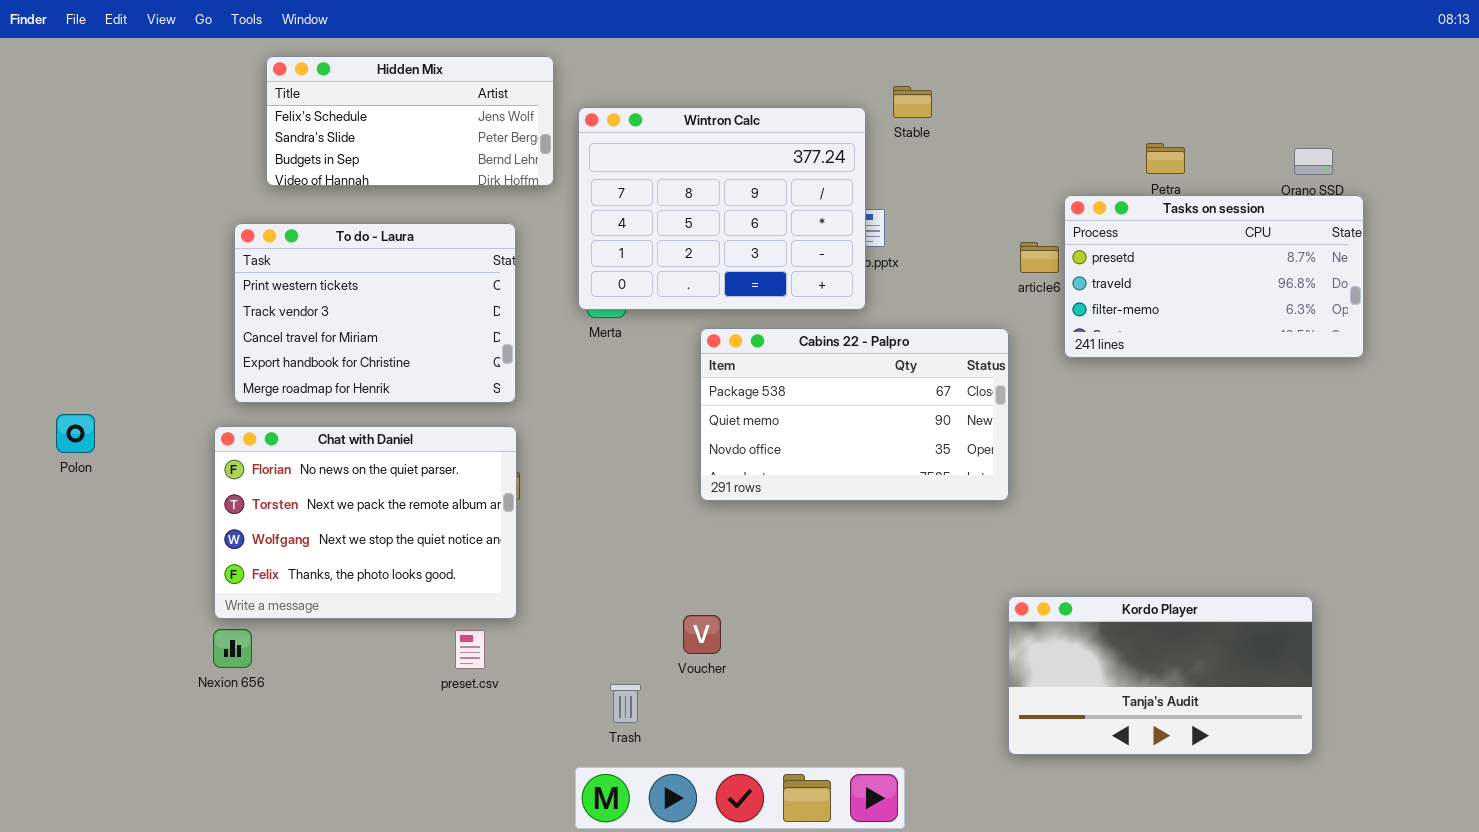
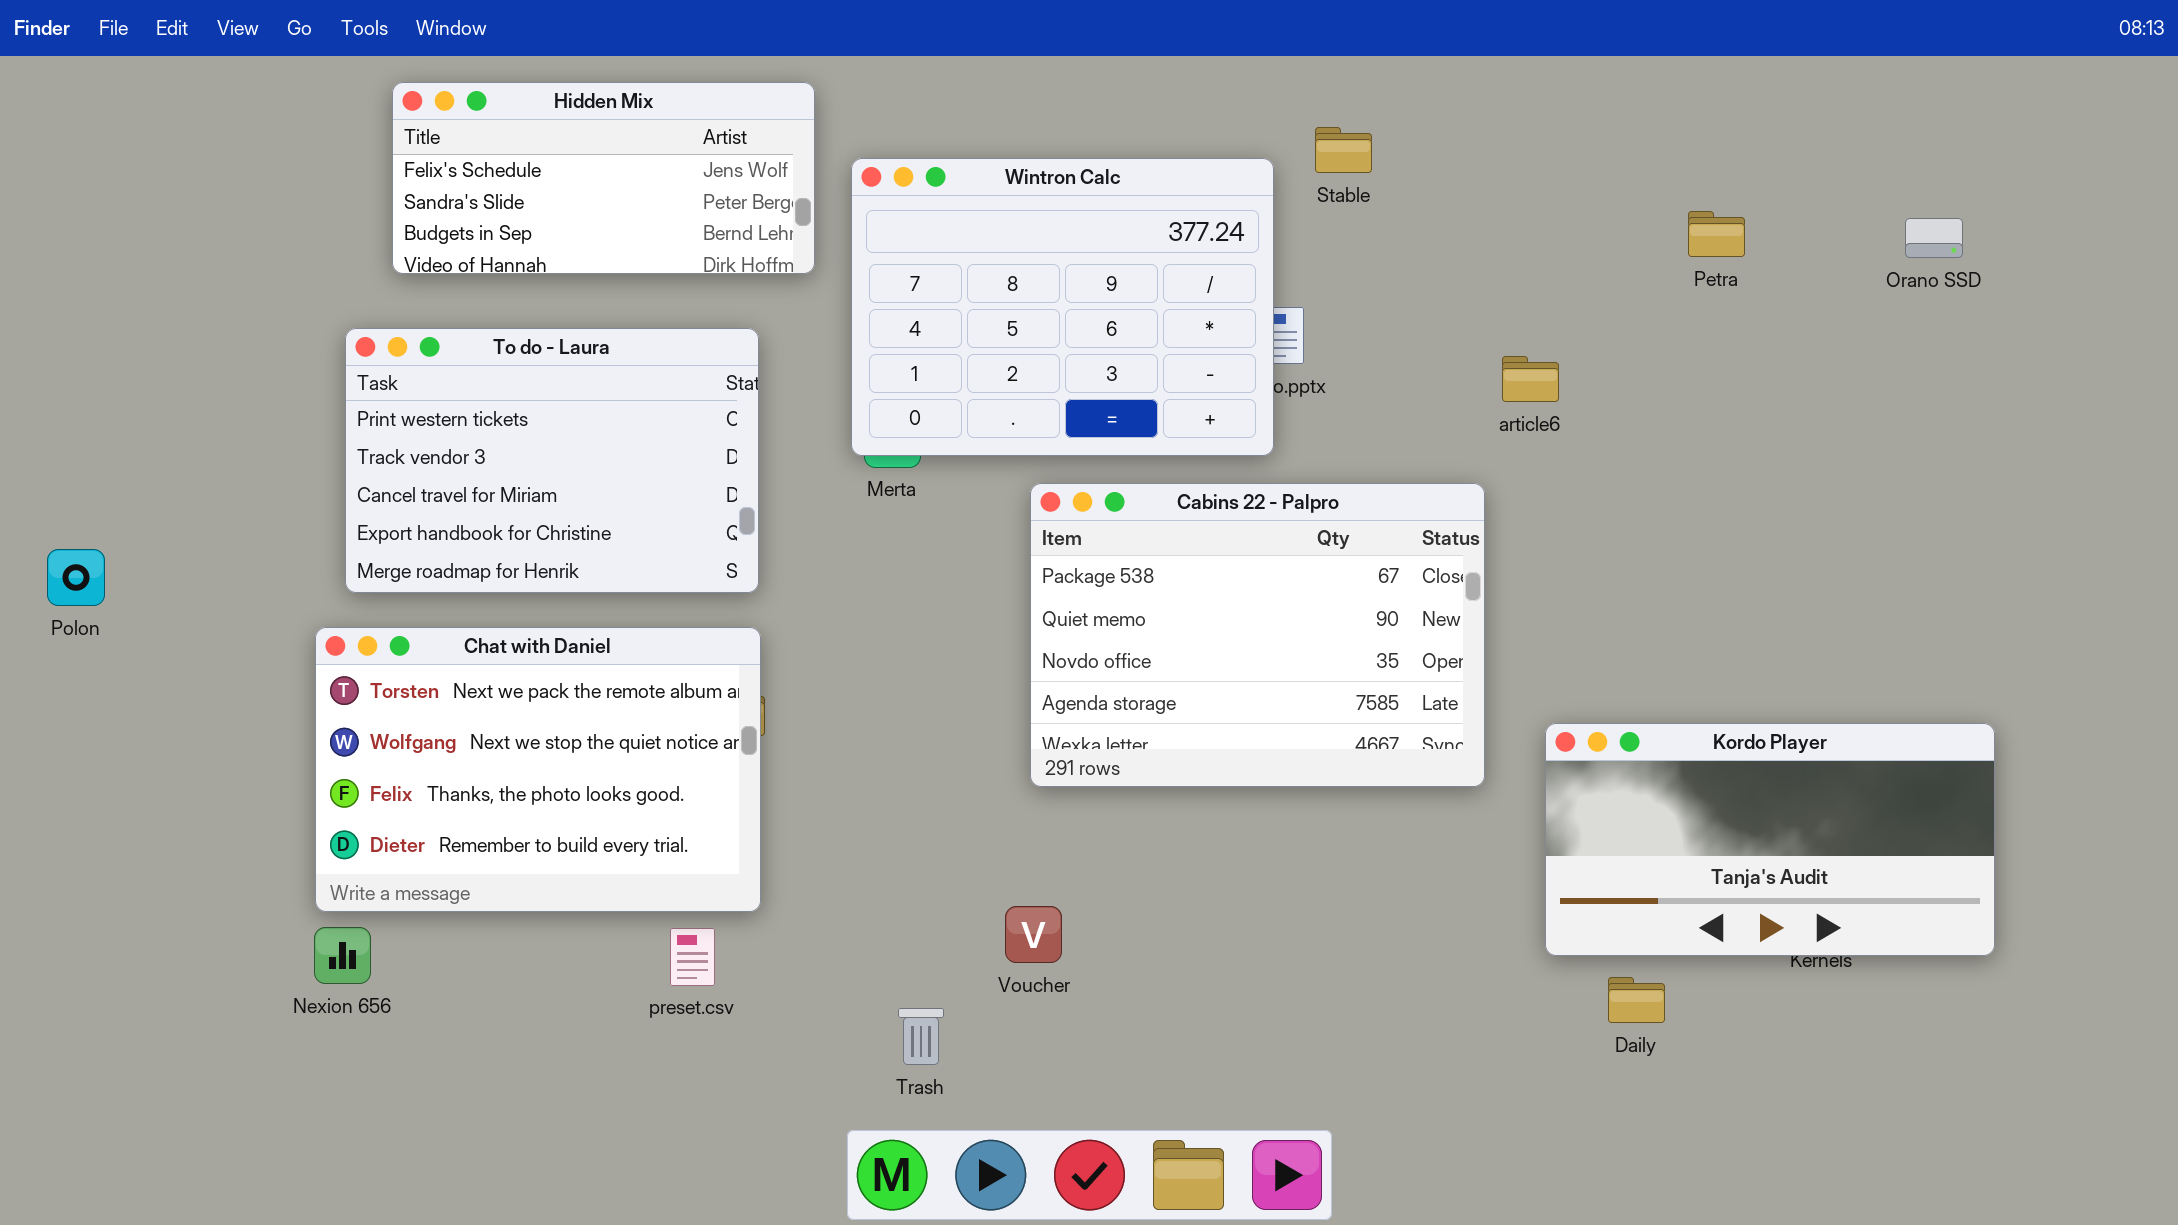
Tasks on session: [1064,195,1364,358] -> none, closed
Cabins 22 - Palpro: [700,328,1009,501] -> [1030,483,1485,787], resized
Polon: [56,414,95,453] -> [47,549,105,606], moved
Chat with Daniel: [214,426,517,619] -> [315,627,761,912], scrolled down 1 row
Kordo Player: [1008,596,1313,755] -> [1545,723,1995,956], moved

